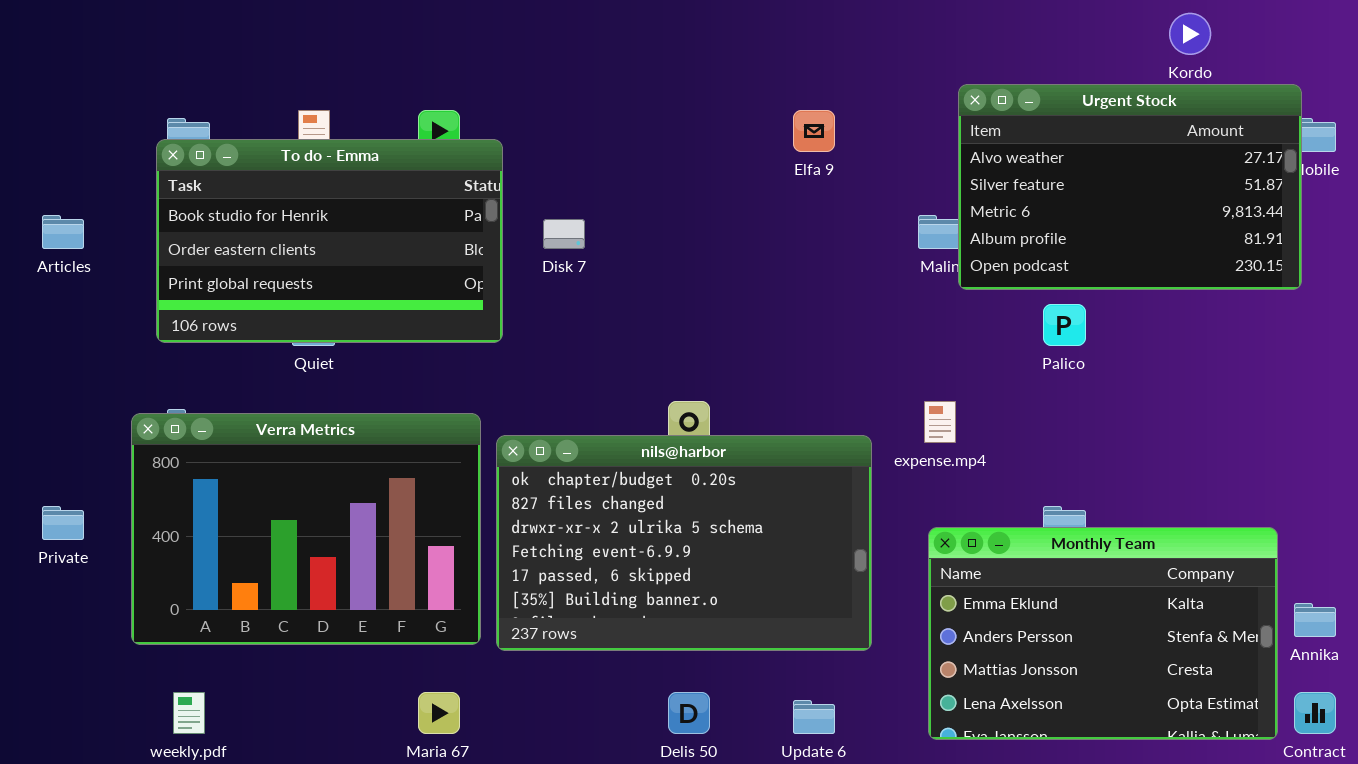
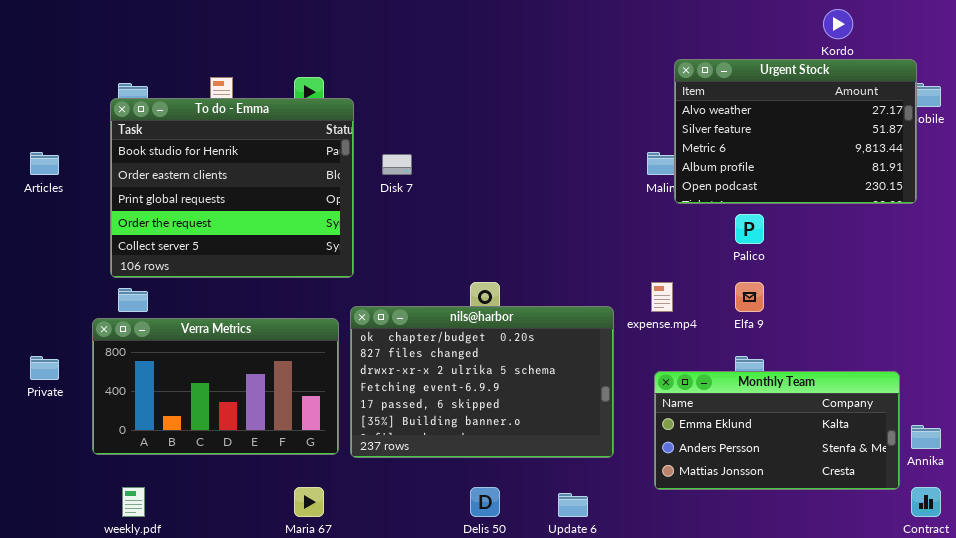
Elfa 9: [793,110,835,152] -> [735,282,764,312], moved
To do - Emma: [156,139,503,343] -> [110,98,354,278], resized
Verra Metrics: [131,413,481,645] -> [92,318,339,455], resized
Monthly Team: [928,527,1278,740] -> [654,371,900,490], resized

